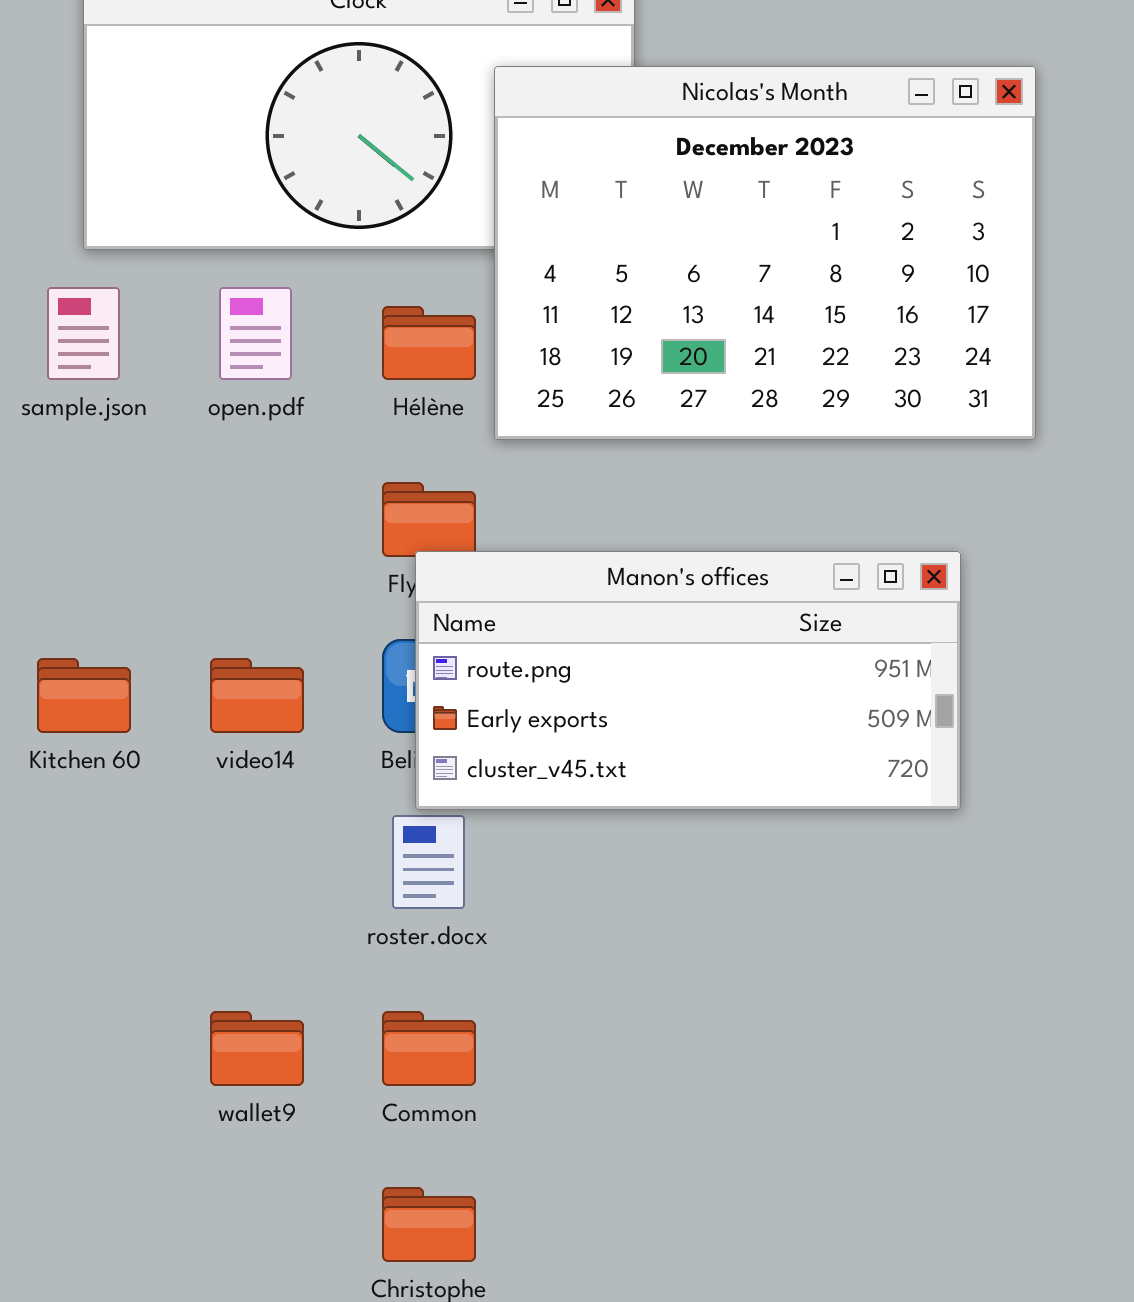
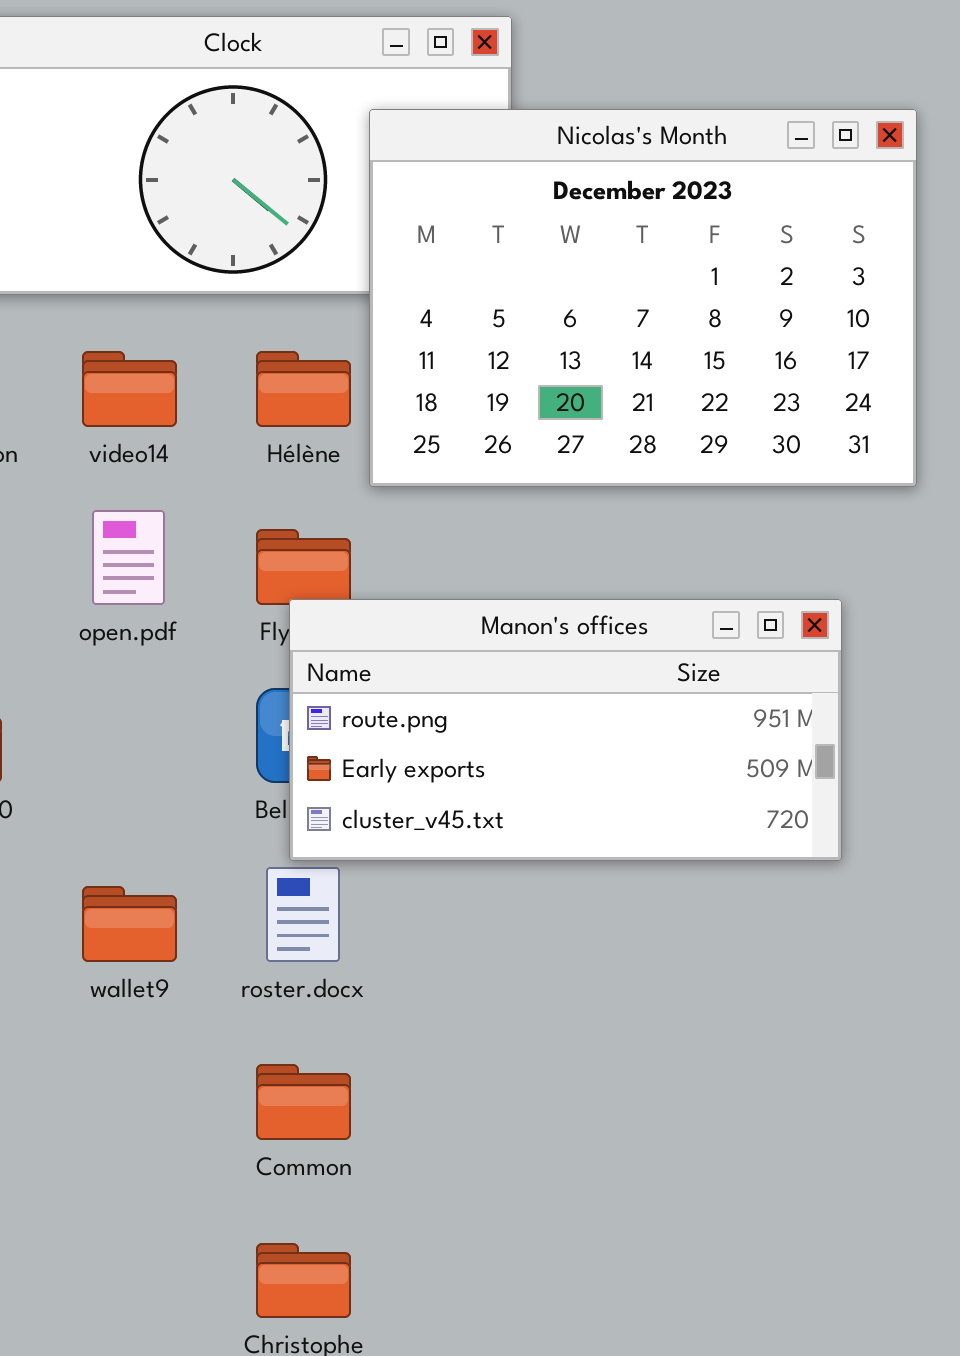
open.pdf: [219,287,292,380] -> [92,510,165,605], moved
video14: [210,658,304,733] -> [82,351,177,427], moved
wallet9: [210,1011,304,1086] -> [82,886,177,962], moved

